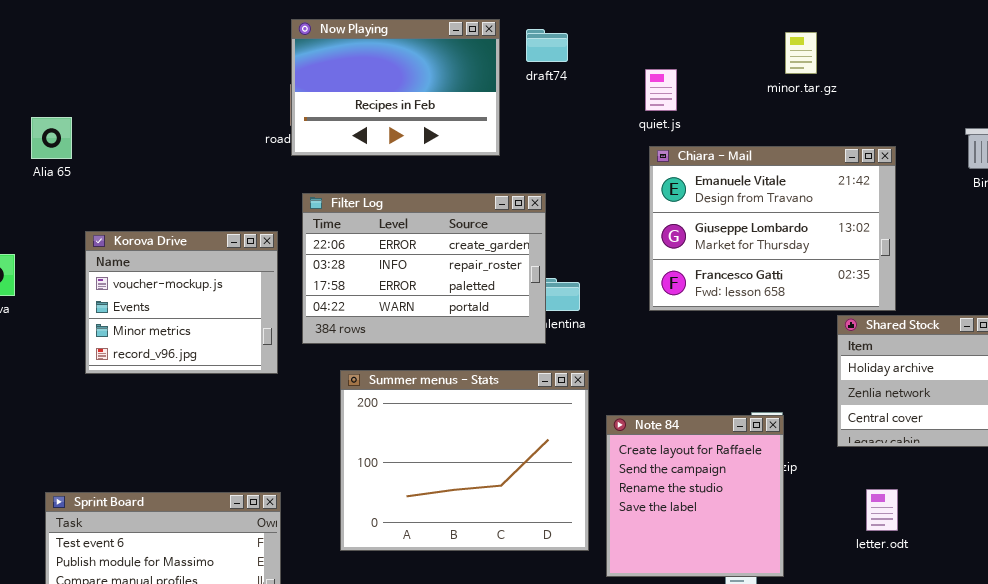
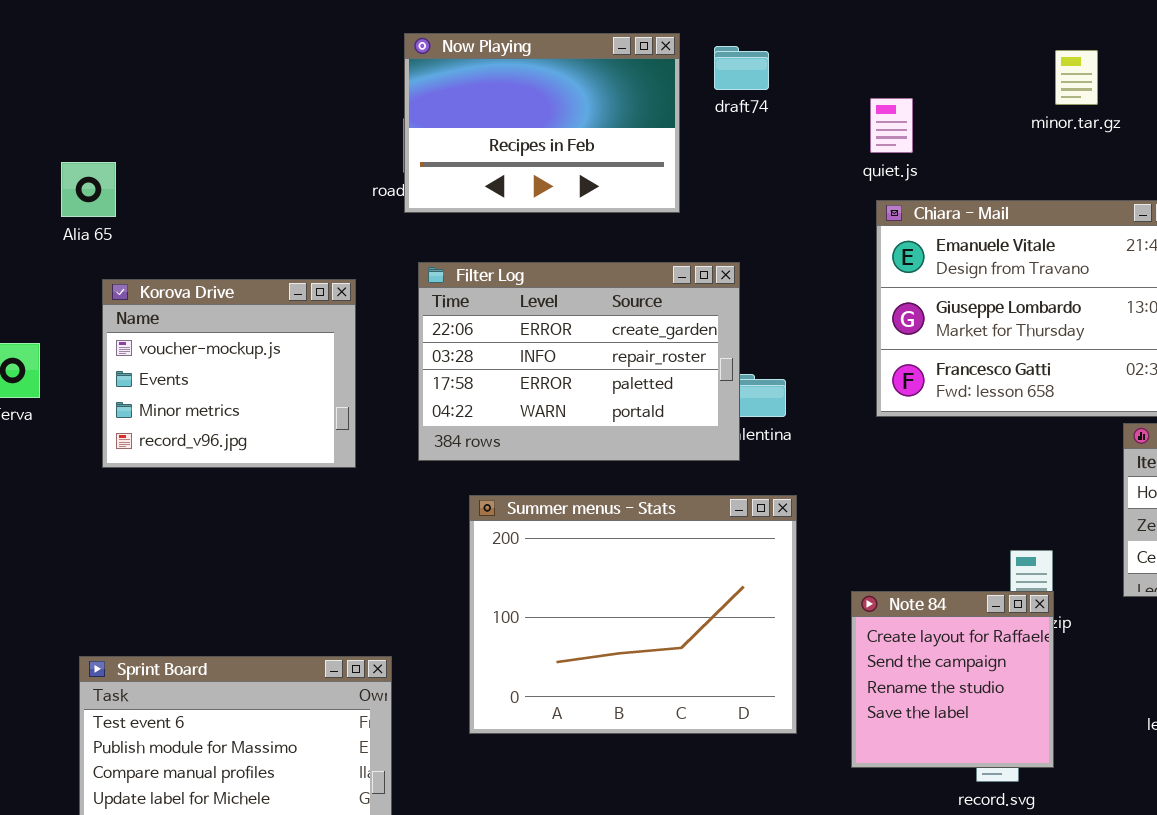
Korova Drive: [85,231,278,374] -> [102,279,356,468], moved
Note 84: [606,415,784,577] -> [851,591,1054,768], resized

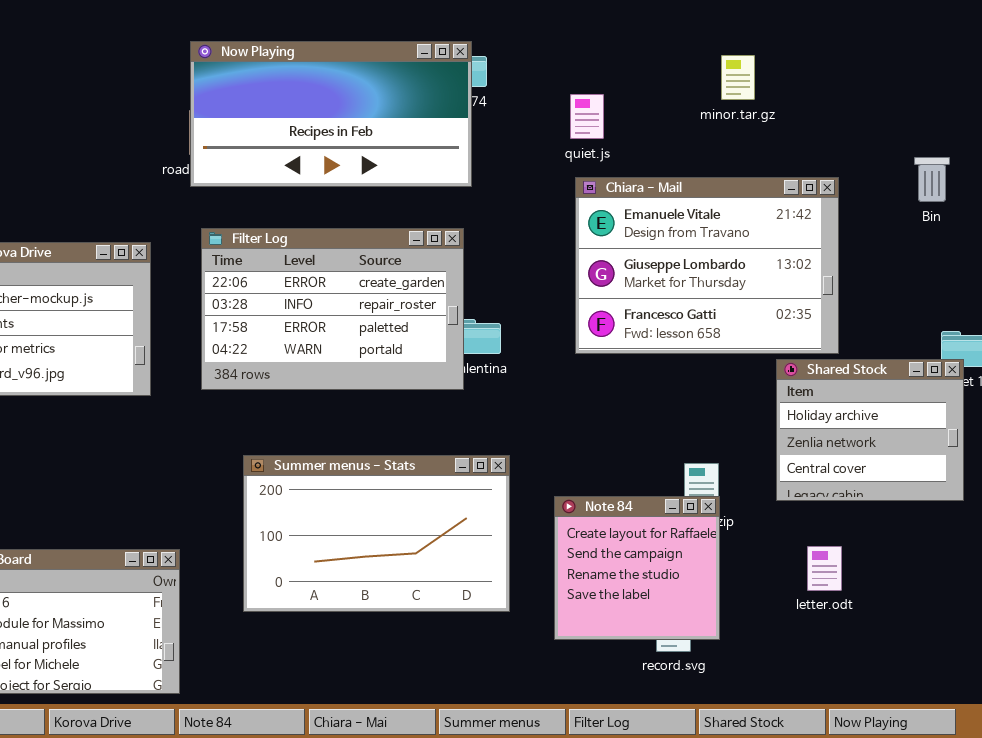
Now Playing: [404,33,680,213] -> [190,41,472,187], resized
Summer menus - Stats: [469,495,797,734] -> [243,455,510,612], resized

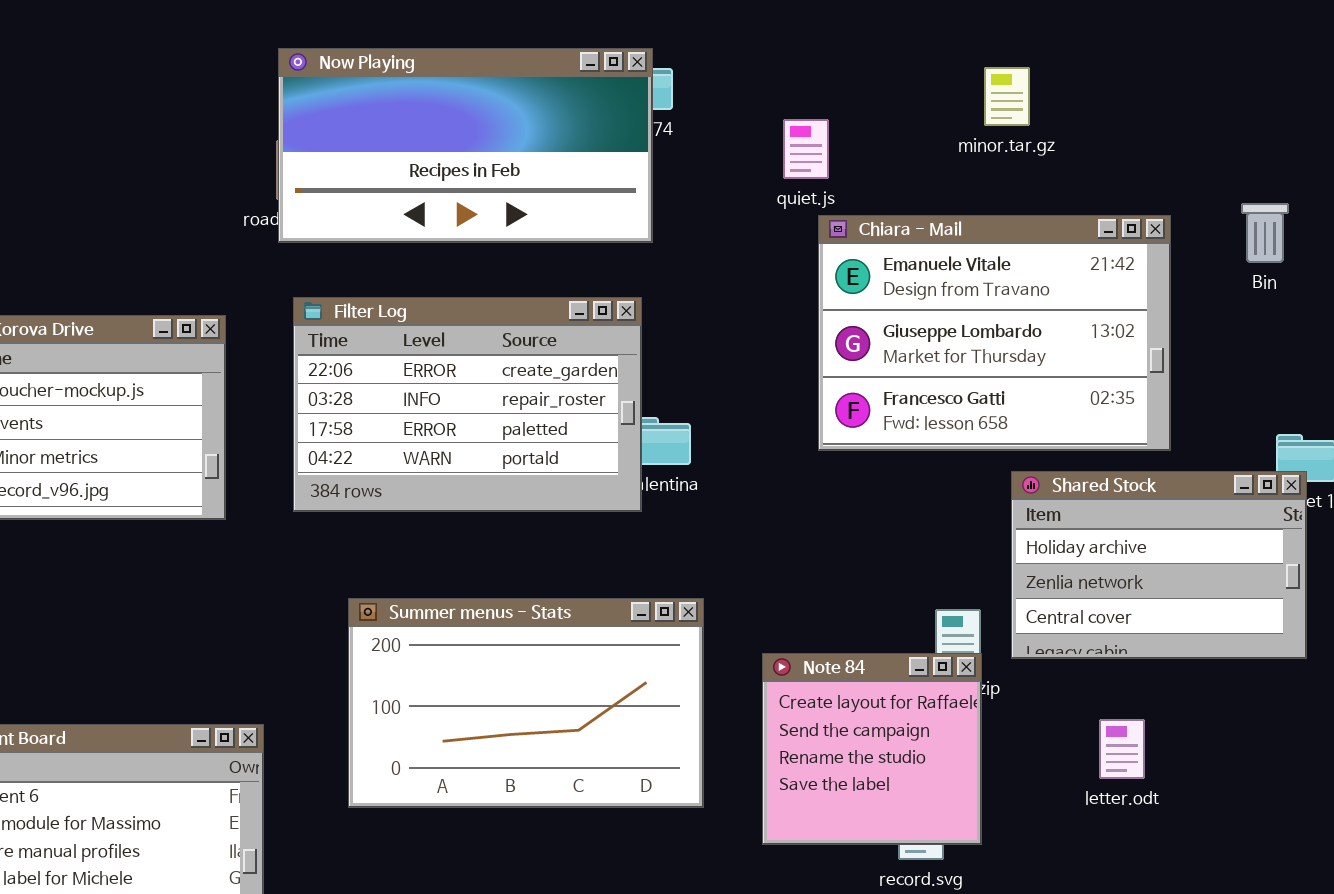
Chiara - Mail: [575,177,839,354] -> [818,215,1171,451], moved
Shared Stock: [776,359,964,501] -> [1011,471,1307,659], resized

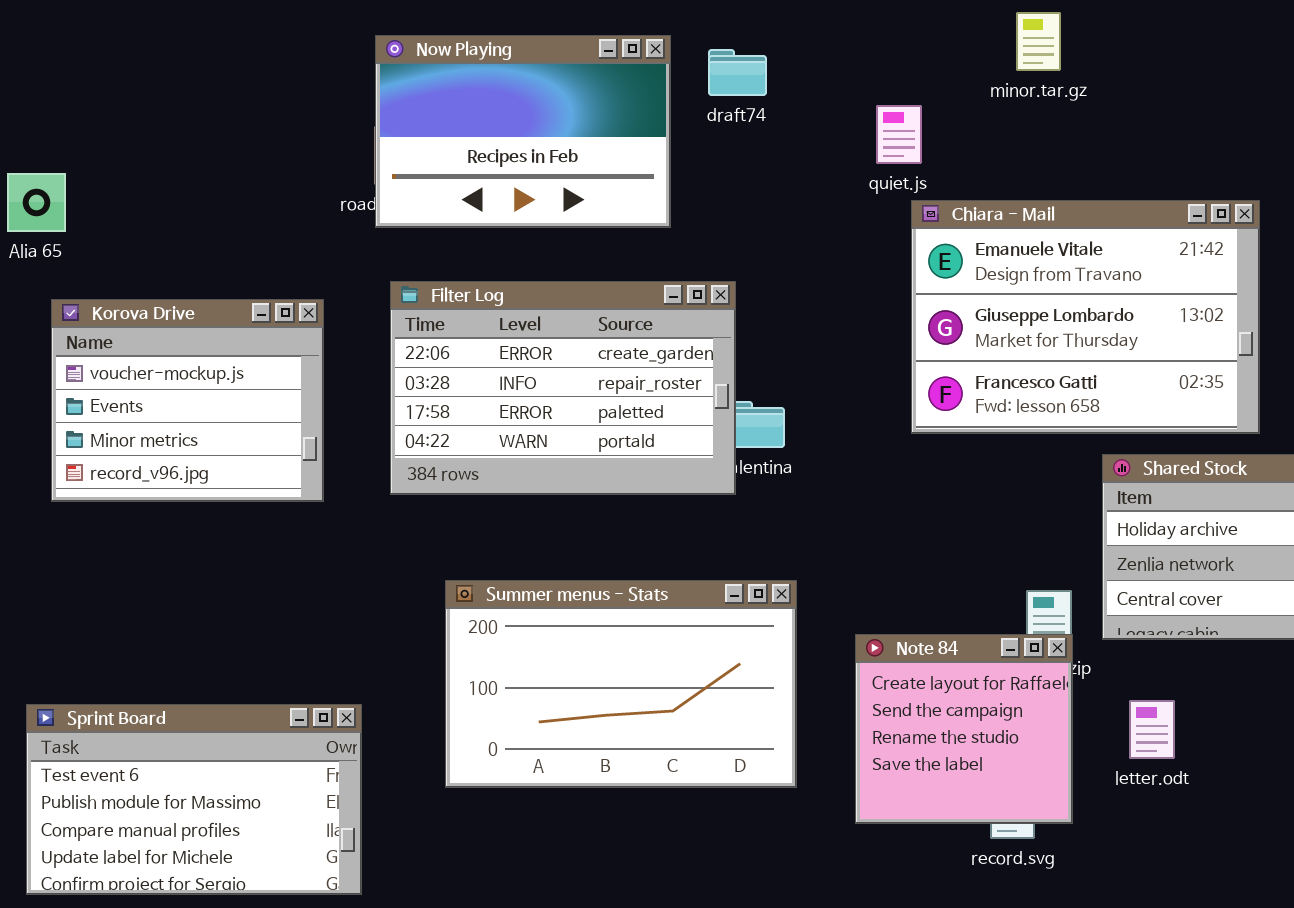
Now Playing: [278,48,653,243] -> [375,35,671,228], resized
minor.tar.gz: [984,67,1030,126] -> [1016,12,1061,71], moved
letter.odt: [1099,719,1145,779] -> [1129,700,1175,759], moved

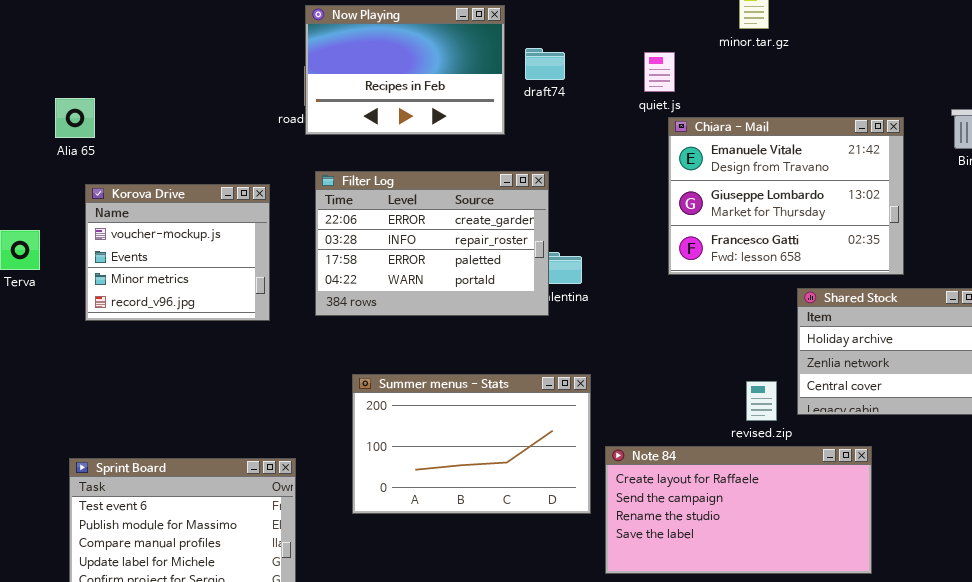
draft74: [708,49,767,96] -> [525,48,565,80], moved
Note 84: [855,634,1073,824] -> [605,446,872,574], moved, resized

